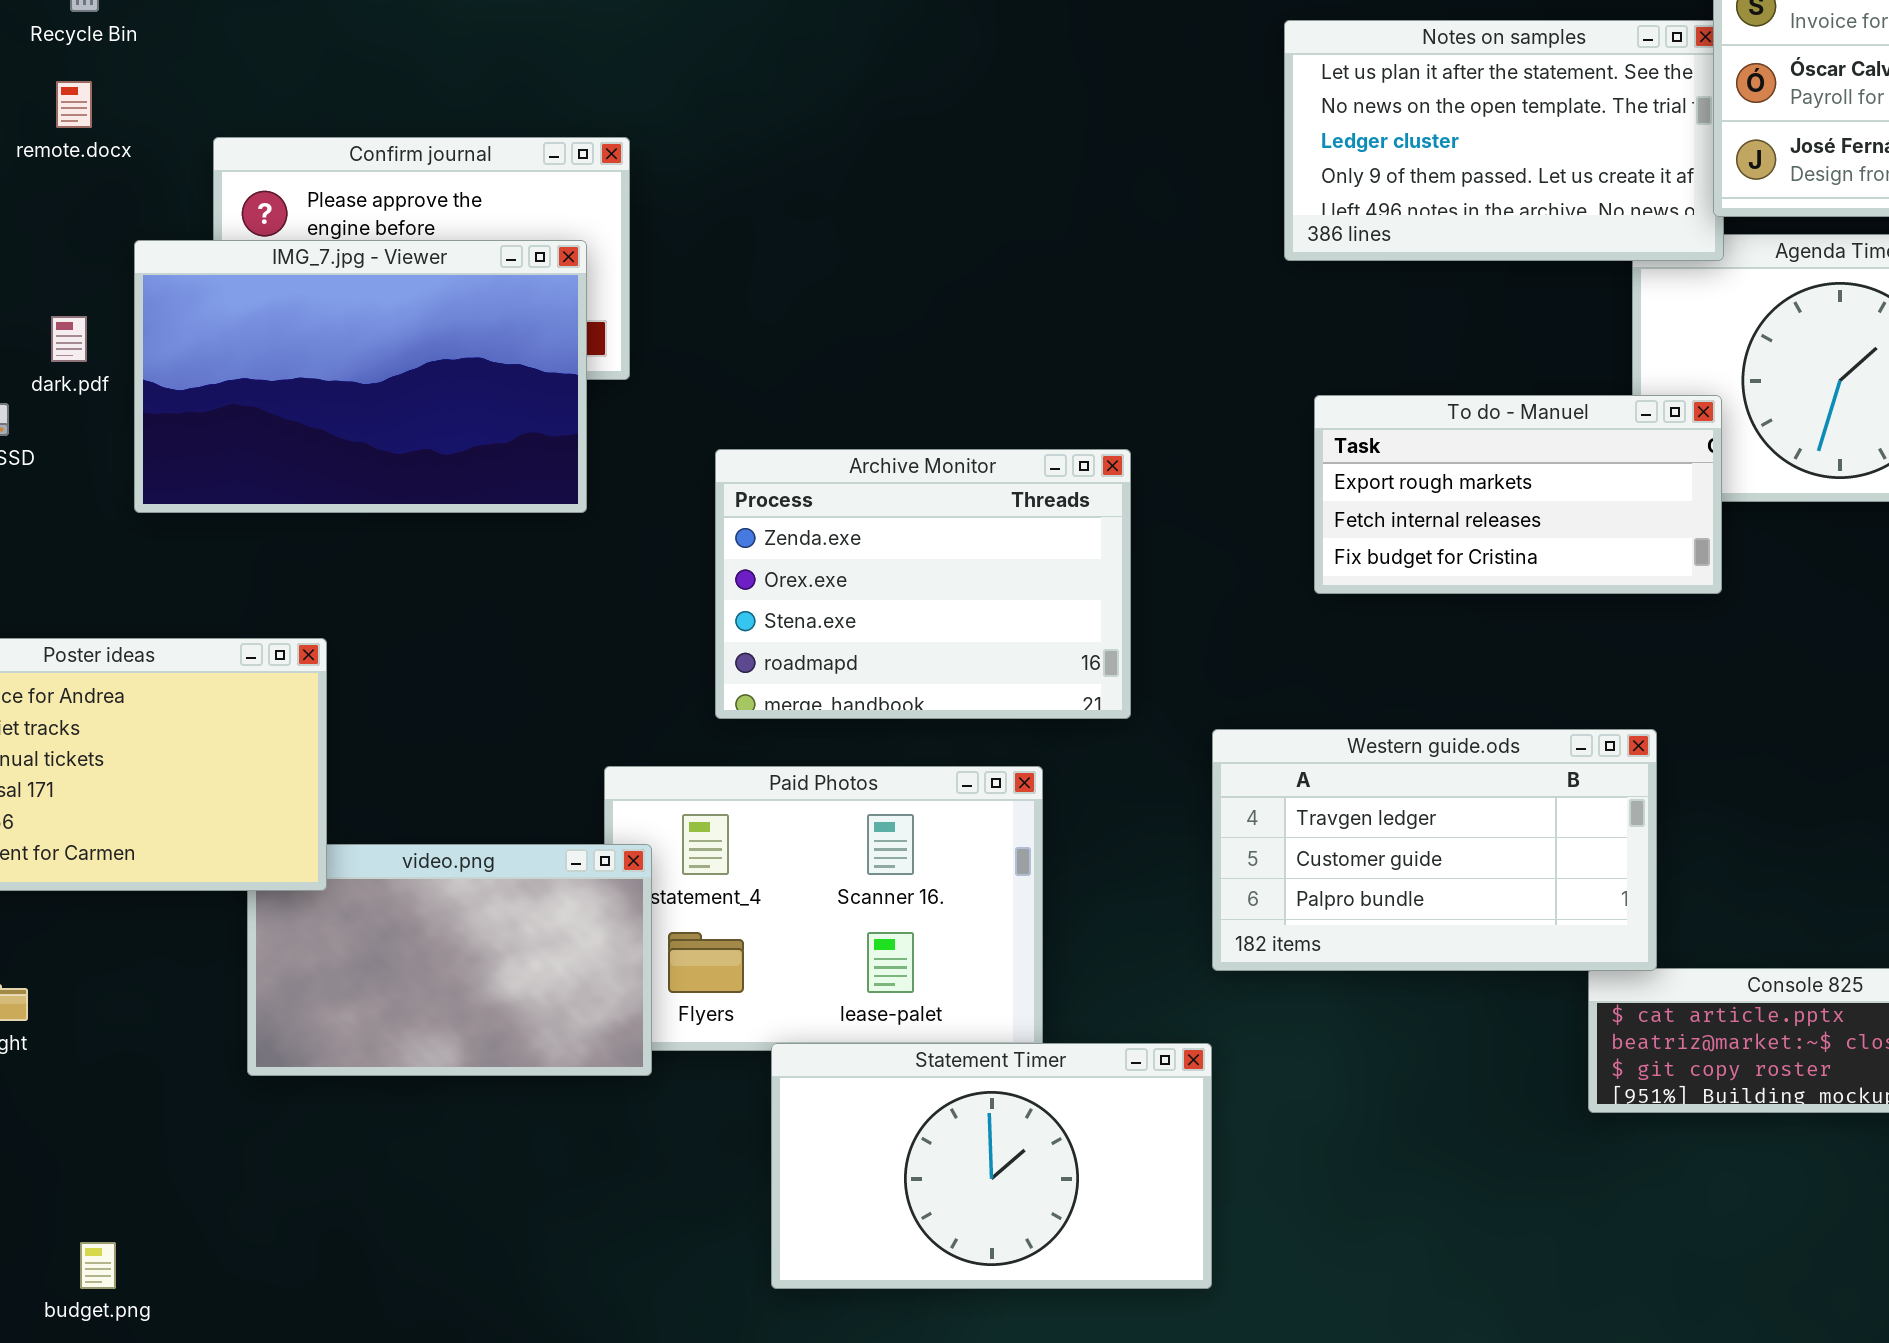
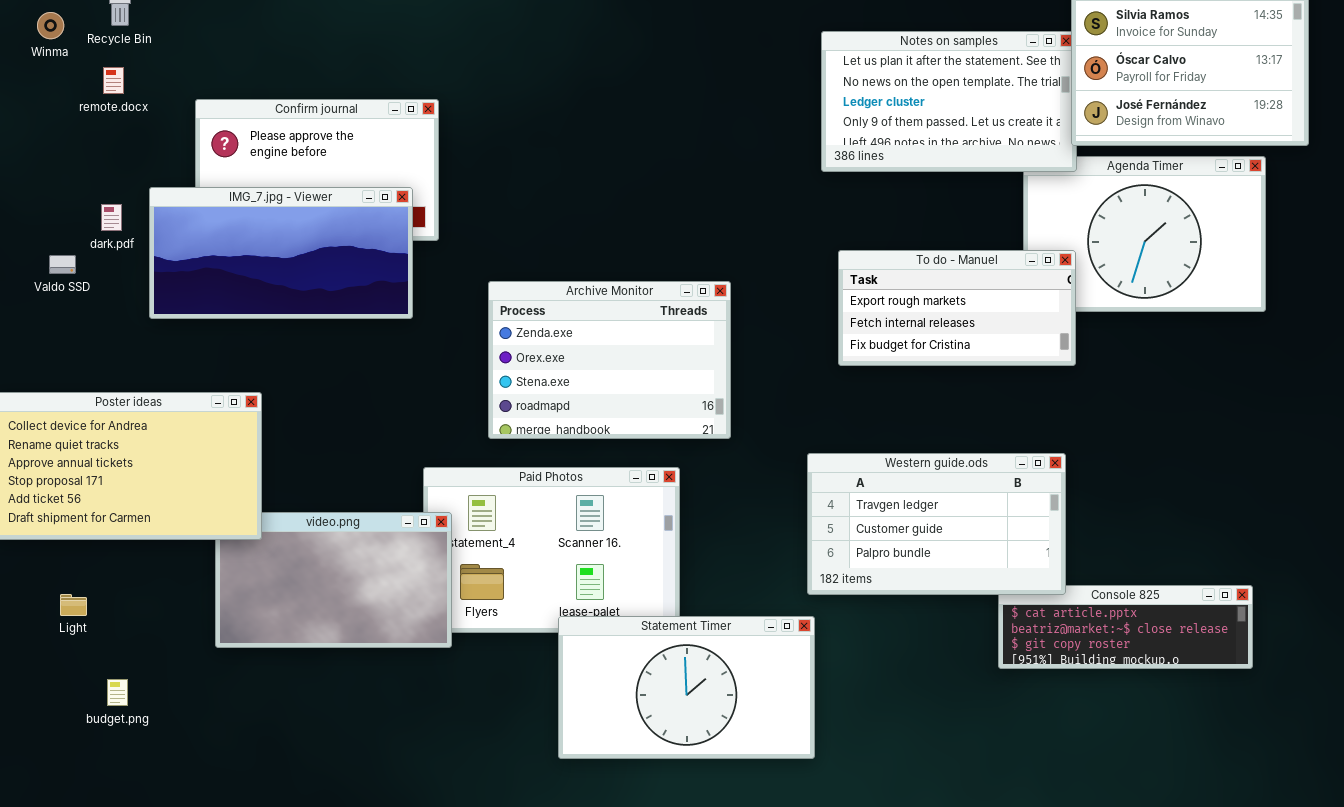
IMG_7.jpg - Viewer: [134,240,587,513] -> [149,187,413,319], resized
Western guide.ods: [1212,729,1657,971] -> [807,453,1066,595], moved
Statement Timer: [771,1043,1212,1289] -> [558,616,815,759], moved
budget.png: [80,1242,116,1289] -> [107,679,128,706], moved

